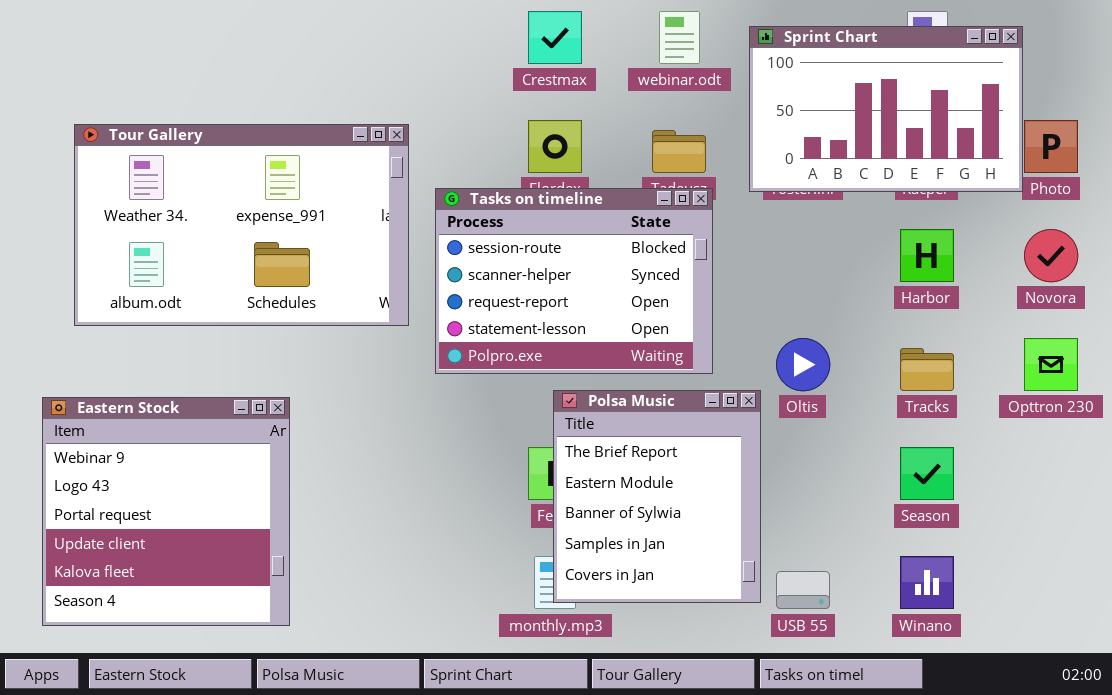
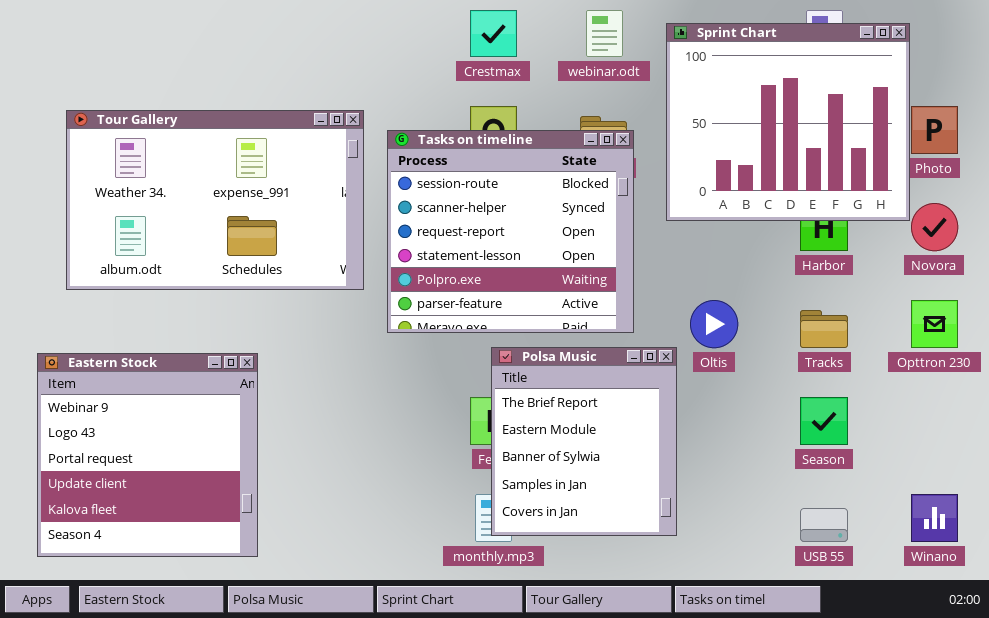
Sprint Chart: [749,26,1023,192] -> [666,23,910,221], resized
Tasks on timeline: [435,188,713,374] -> [387,130,634,333], resized
Winano: [900,556,954,609] -> [911,494,958,542], moved
USB 55: [776,571,830,609] -> [800,508,848,542], moved

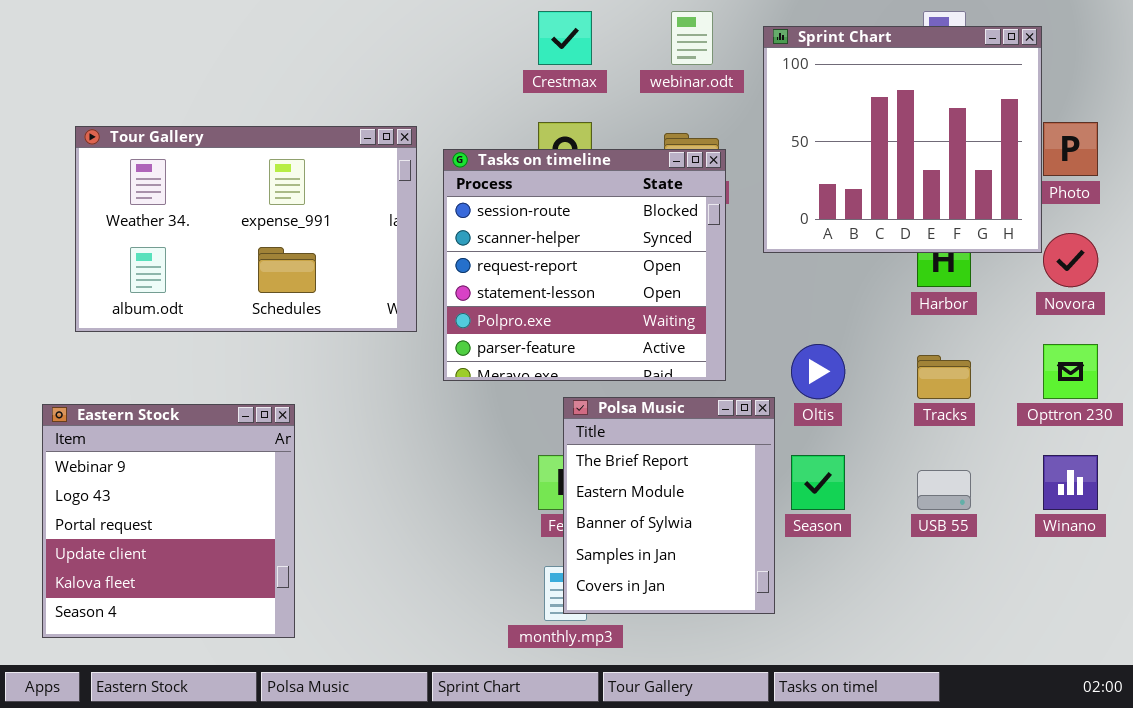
Season: [800,397,848,445] -> [791,455,845,510], moved
Winano: [911,494,958,542] -> [1043,455,1098,510], moved
USB 55: [800,508,848,542] -> [917,470,971,510], moved

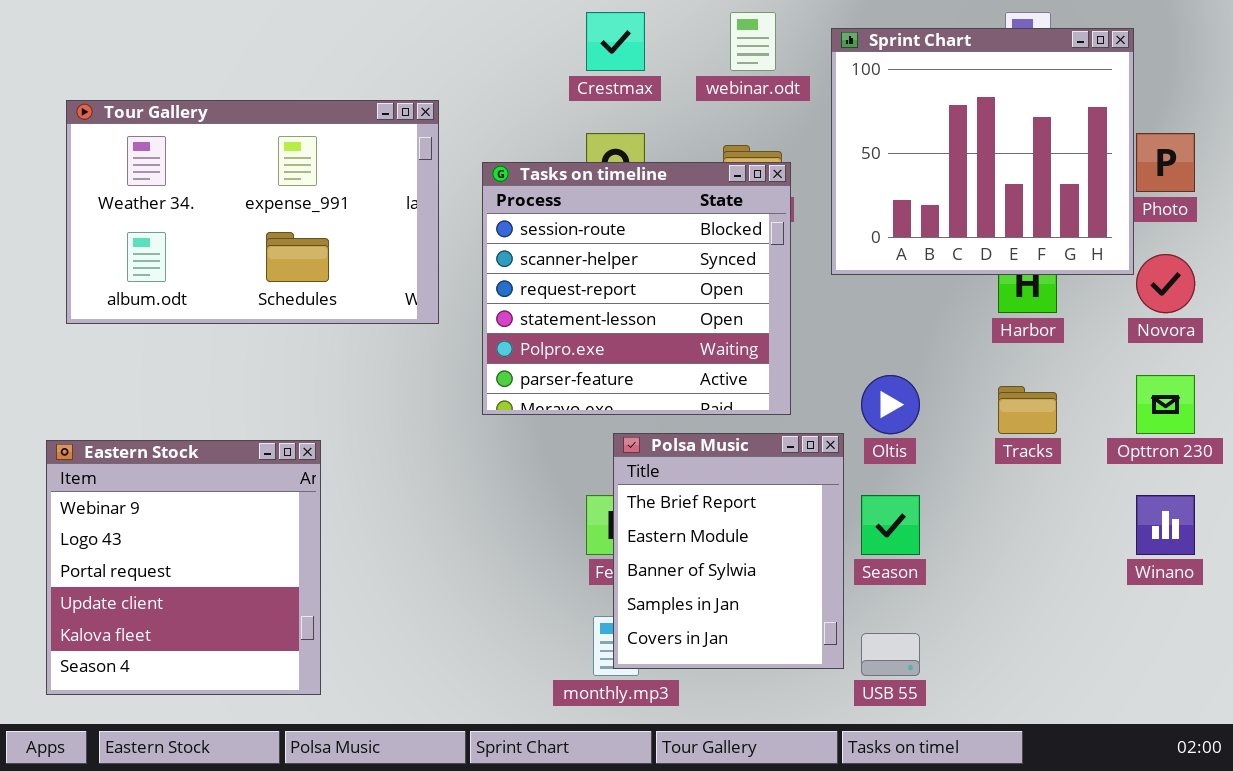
Tour Gallery: [75,126,417,332] -> [66,100,439,324], moved
USB 55: [917,470,971,510] -> [861,633,920,676], moved

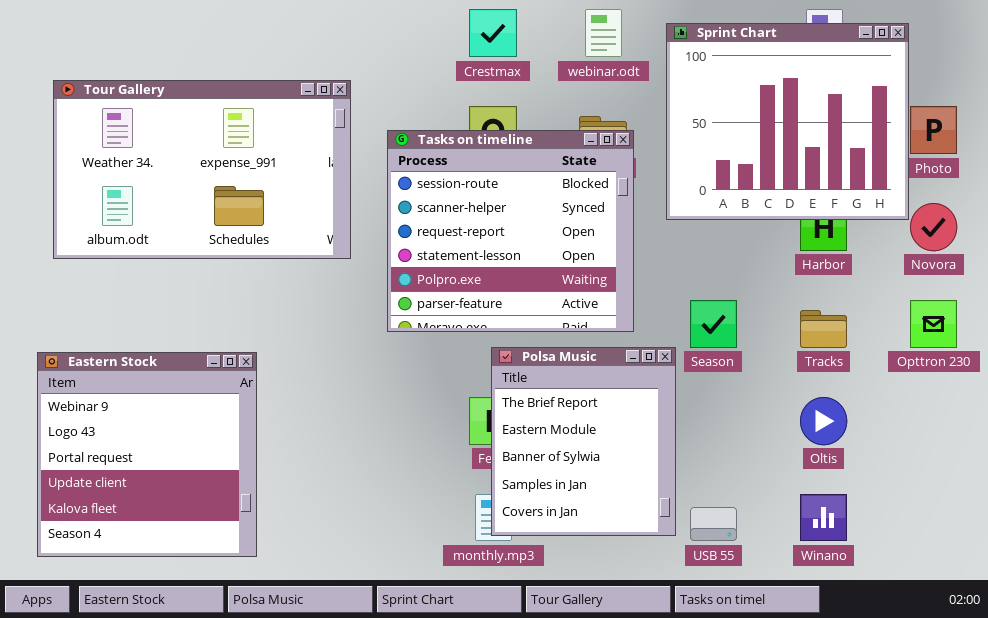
Oltis: [861,375,920,434] -> [800,397,847,445], moved
Season: [861,495,920,555] -> [690,300,737,348], moved
Winano: [1136,495,1195,555] -> [800,494,847,541], moved

